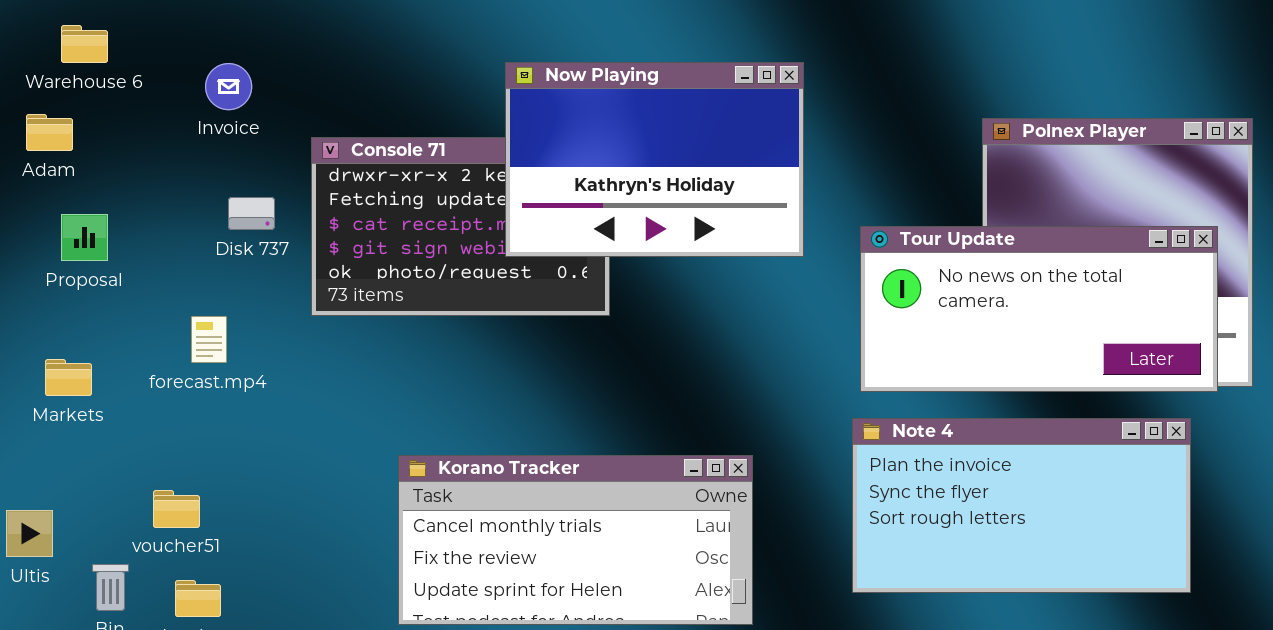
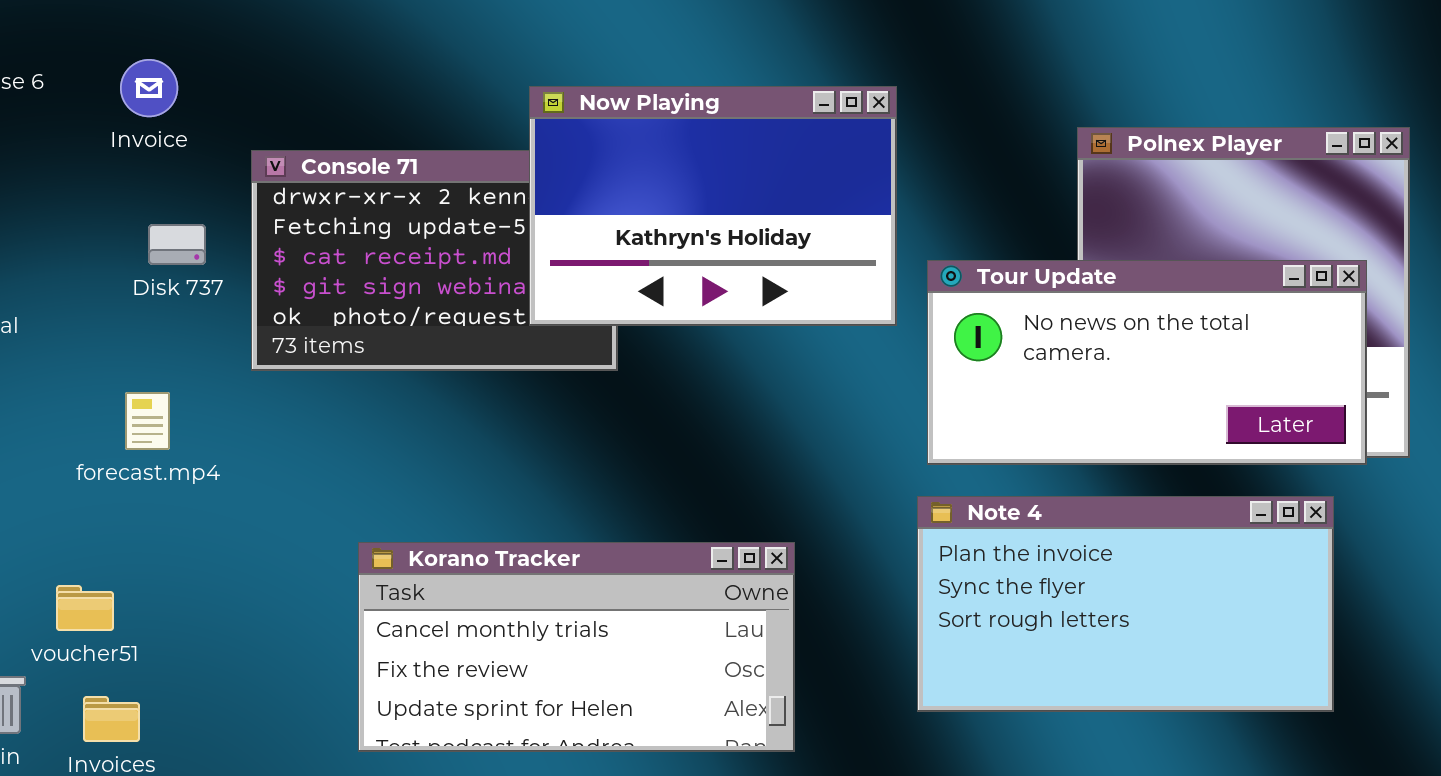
Now Playing: [505,62,804,257] -> [529,86,897,326], moved
forecast.mp4: [191,316,227,363] -> [125,392,170,450], moved

